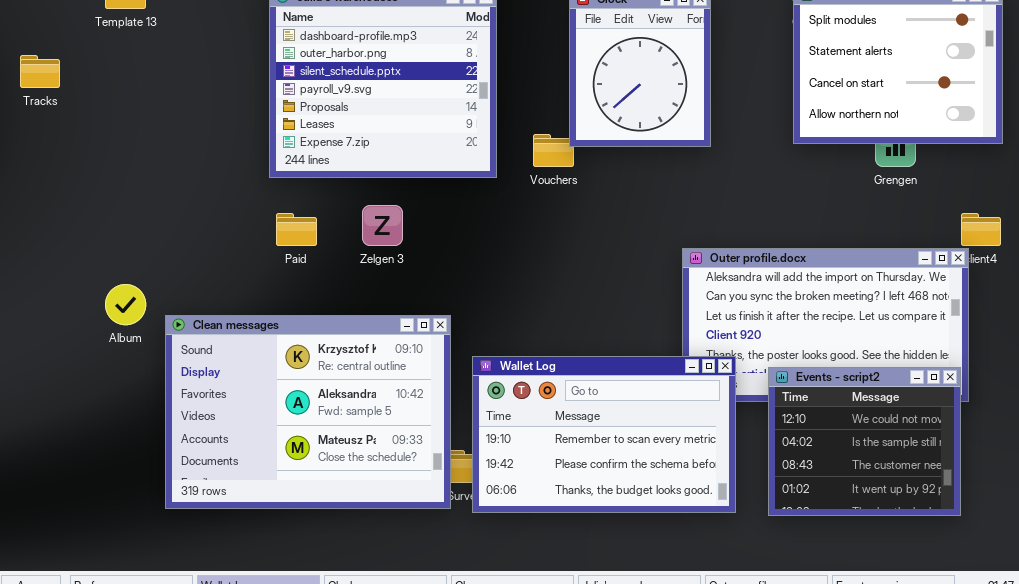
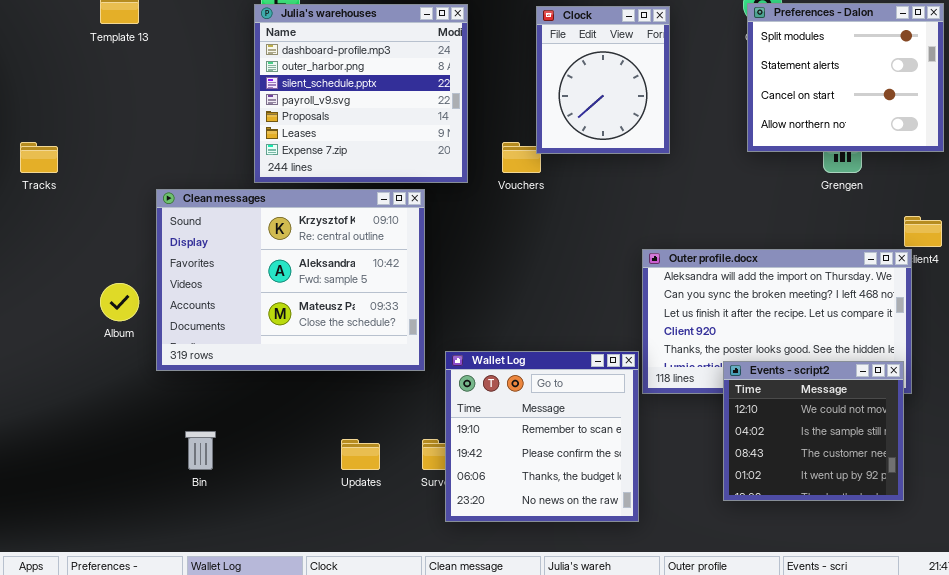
Tracks: [20,55,60,88] -> [20,142,58,173], moved
Clean messages: [165,315,451,509] -> [156,189,425,371], moved
Wallet Log: [472,356,736,513] -> [445,351,639,522], resized

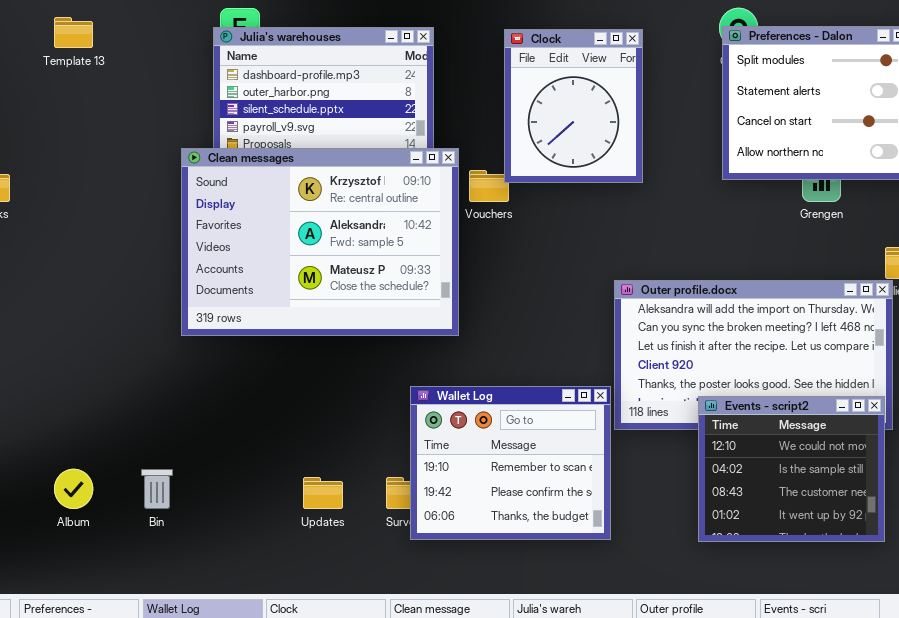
Clean messages: [156,189,425,371] -> [181,148,459,336], moved
Album: [100,283,139,321] -> [54,469,93,509], moved
Wallet Log: [445,351,639,522] -> [410,386,611,540], resized

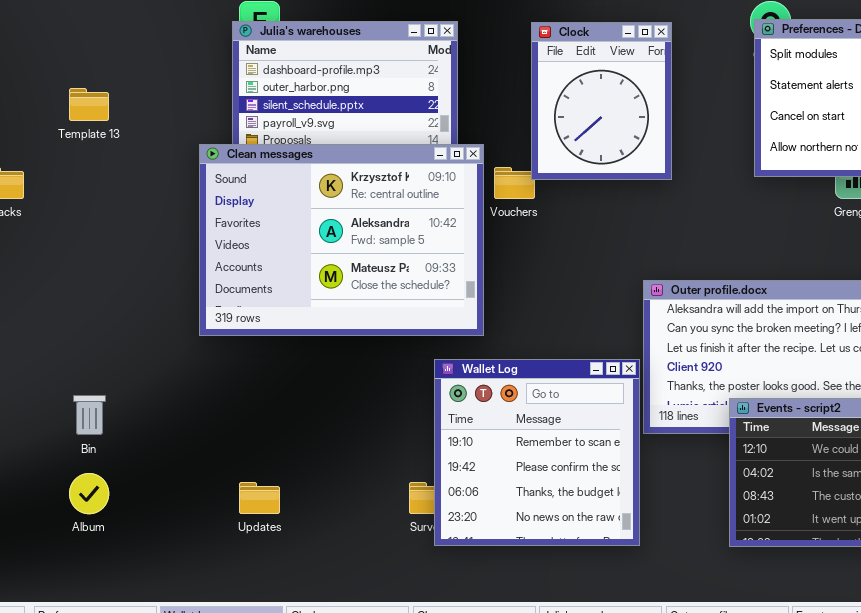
Template 13: [54,17,93,48] -> [69,88,109,121], moved
Wallet Log: [410,386,611,540] -> [434,359,640,546], resized
Bin: [141,469,173,509] -> [73,395,106,435], moved
Updates: [303,477,343,509] -> [239,482,280,514], moved

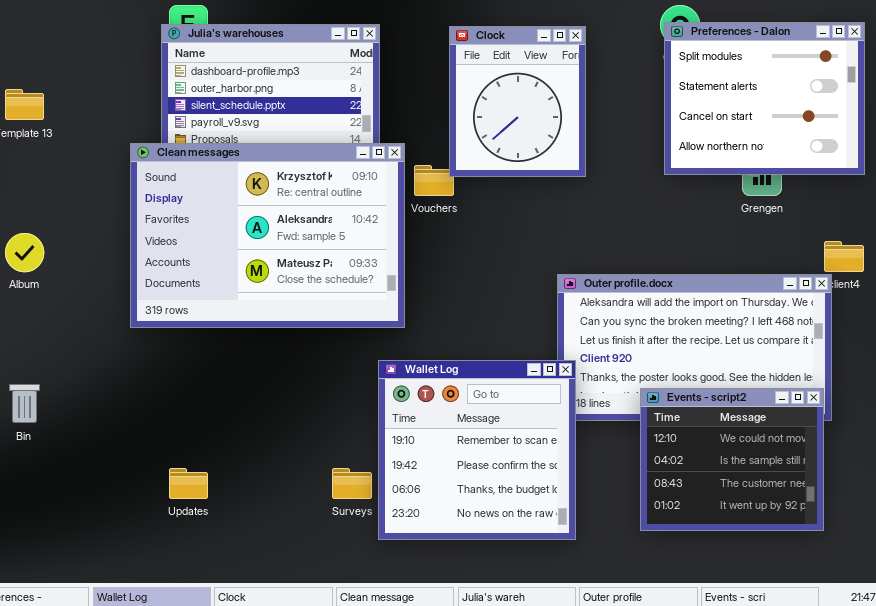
Wallet Log: [434,359,640,546] -> [378,360,576,540], moved
Album: [69,473,109,514] -> [5,233,44,272], moved

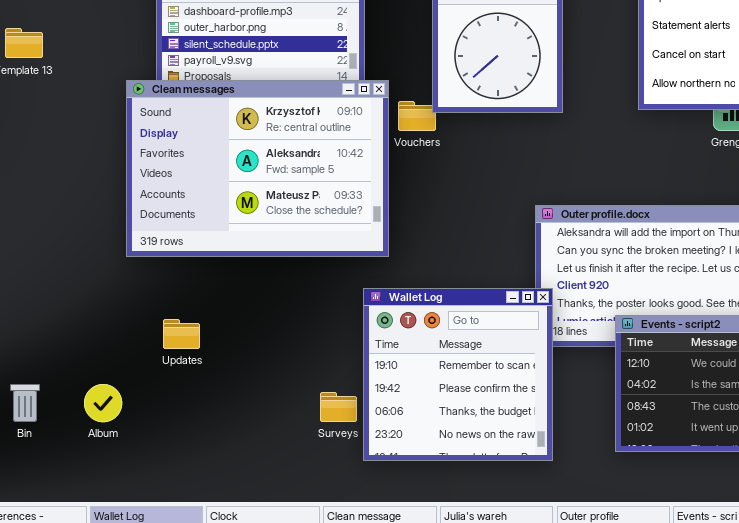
Album: [5,233,44,272] -> [84,384,122,422], moved
Bin: [9,384,40,423] -> [10,384,40,422], moved
Updates: [169,468,208,499] -> [163,319,200,349], moved

